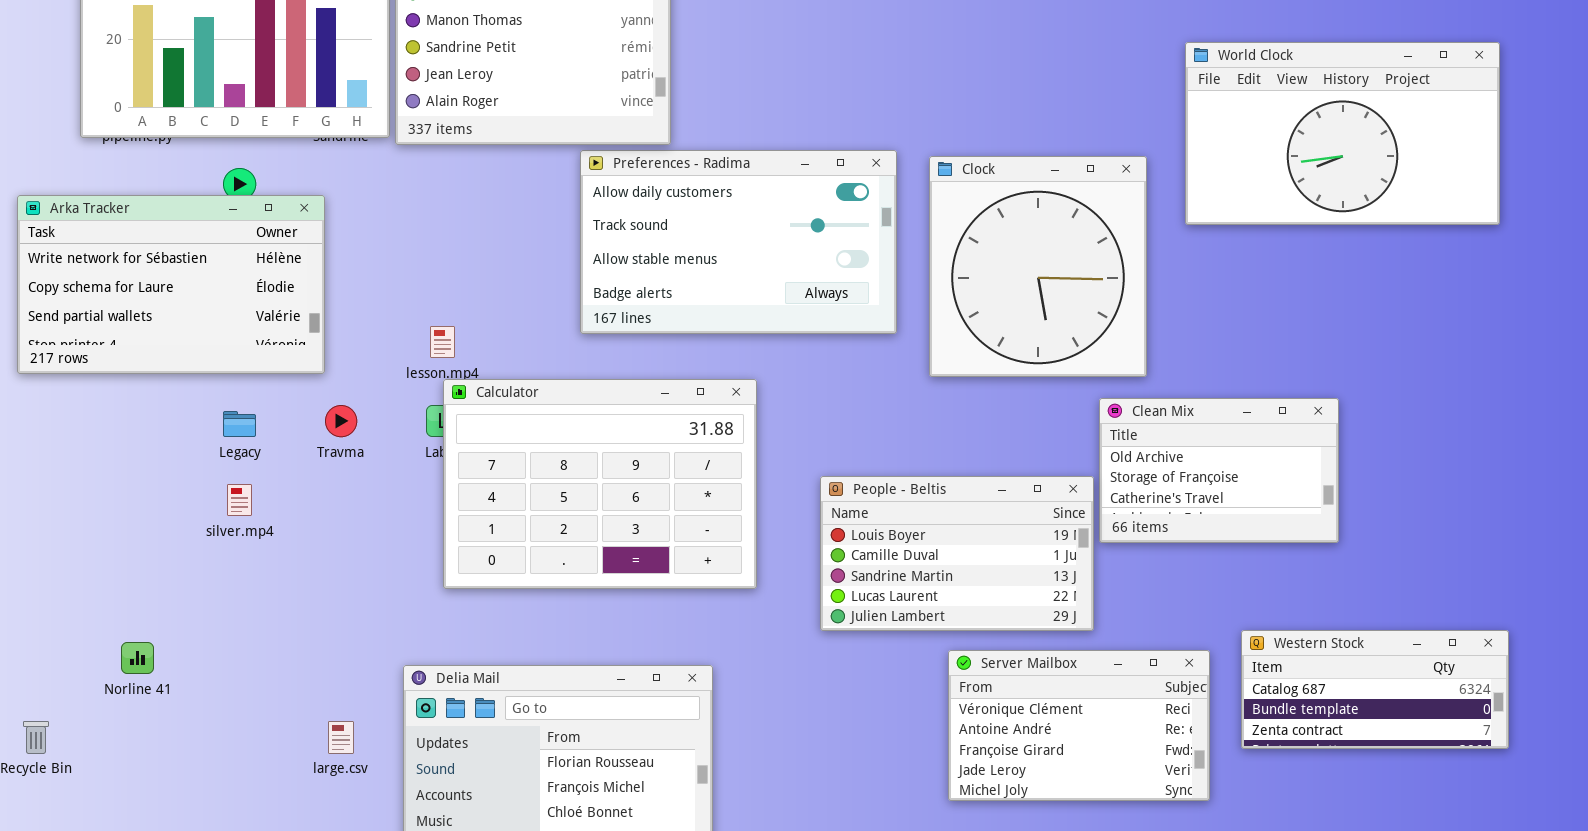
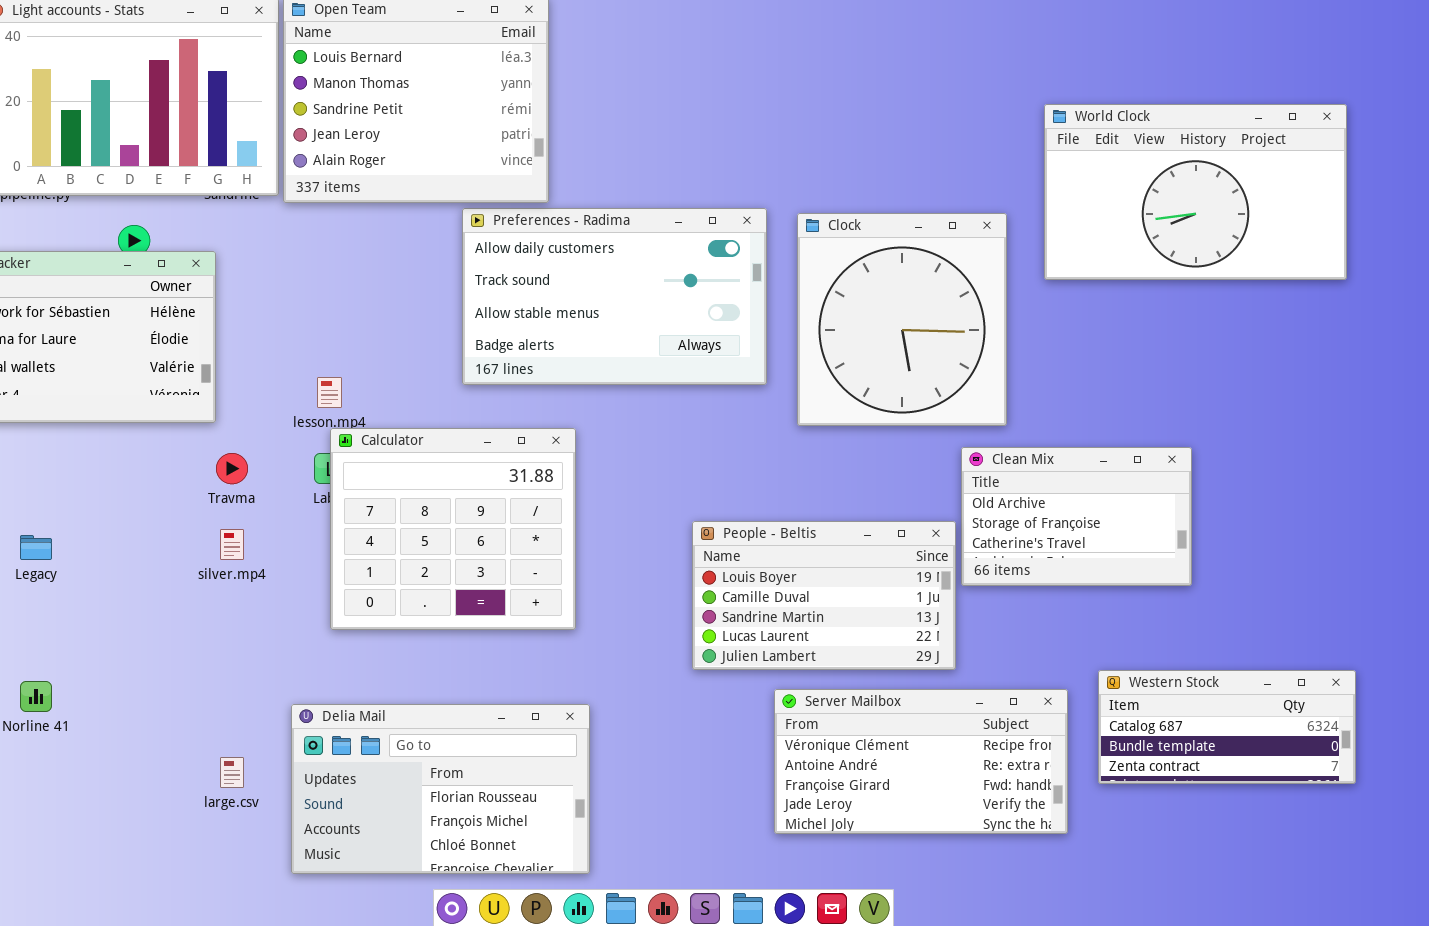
Calculator: [443,379,757,589] -> [330,428,576,630], resized
Legacy: [223,411,256,437] -> [20,535,52,560], moved
silver.mp4: [227,484,252,516] -> [220,529,244,560], moved
Server Mailbox: [948,650,1210,801] -> [774,689,1068,834], resized

